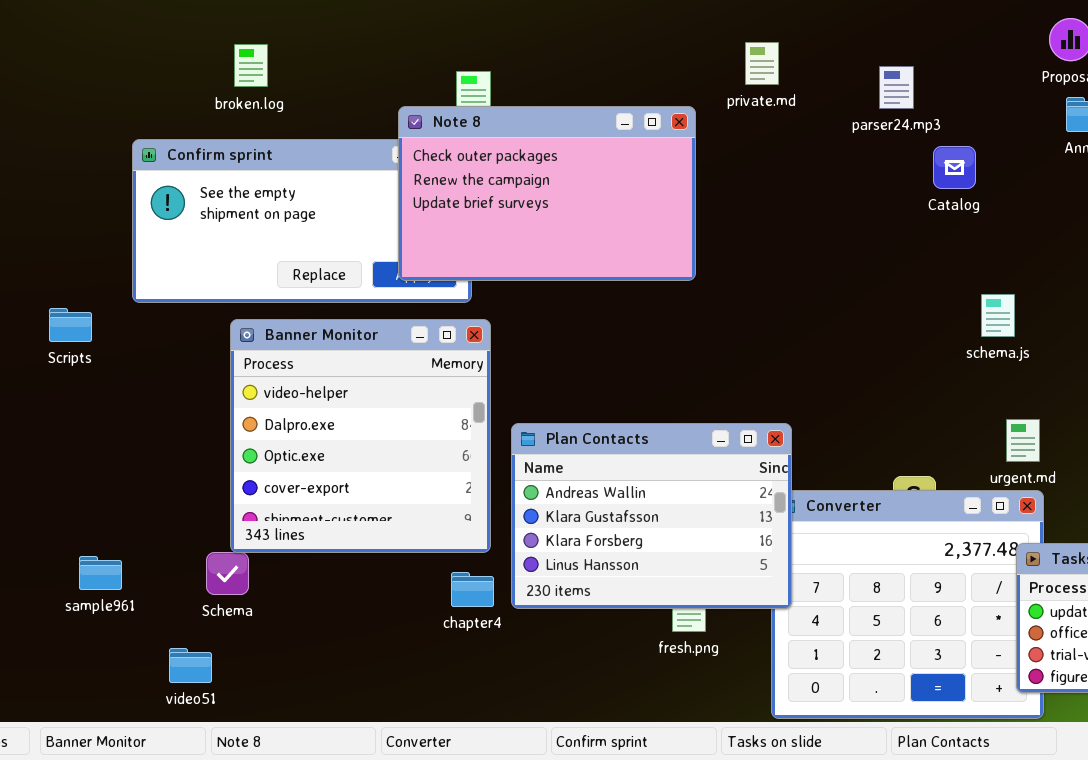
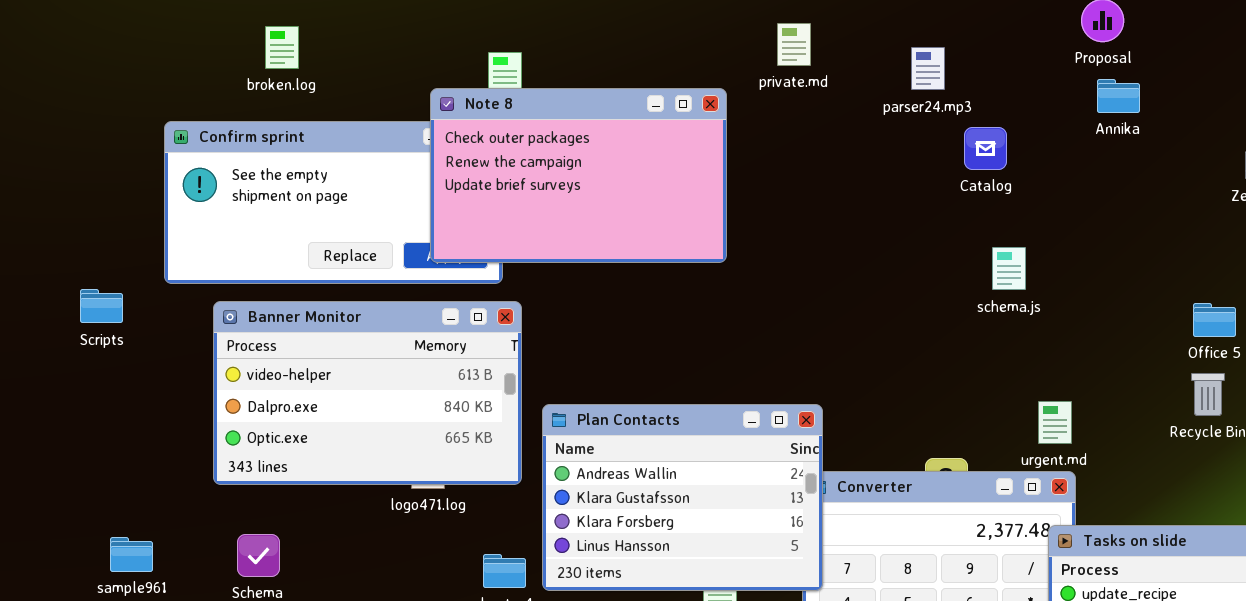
schema.js: [981,294,1015,337] -> [992,247,1026,290], moved
Banner Monitor: [230,319,491,553] -> [213,301,522,485], resized

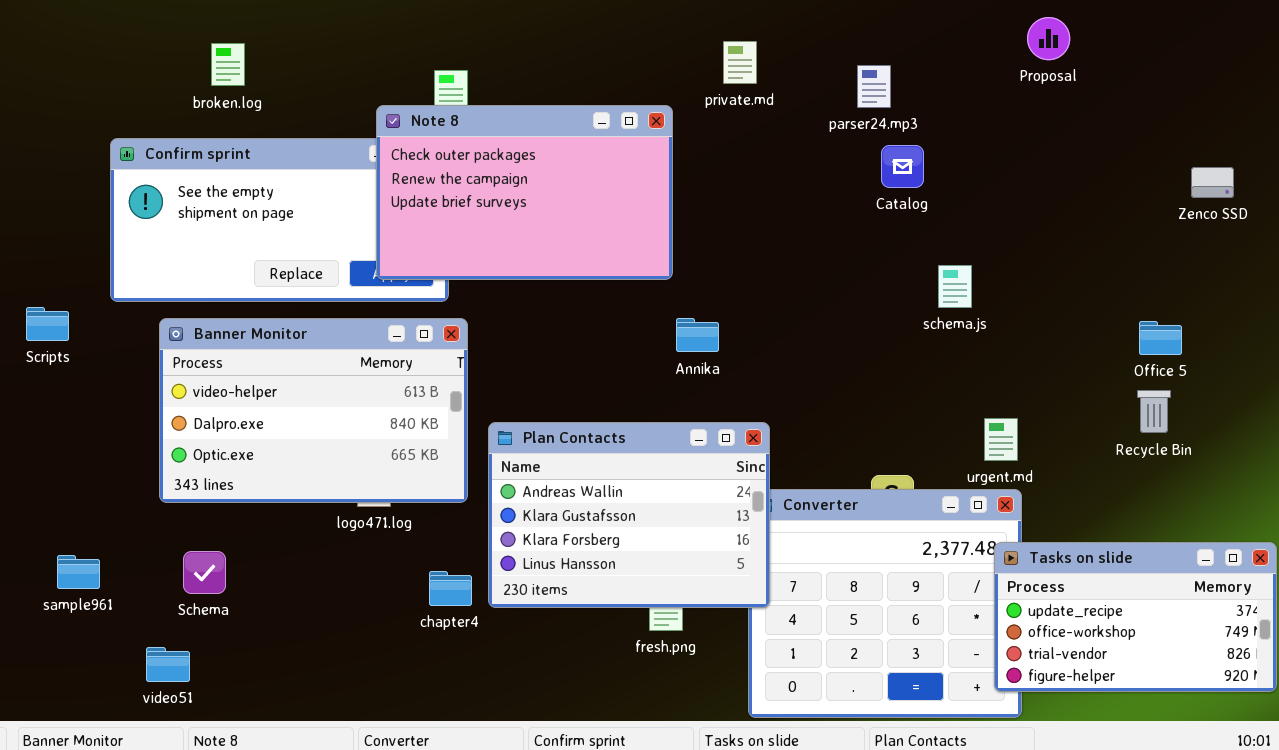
Annika: [1097,79,1140,113] -> [676,318,719,352], moved
Catalog: [964,127,1007,170] -> [881,145,924,188], moved

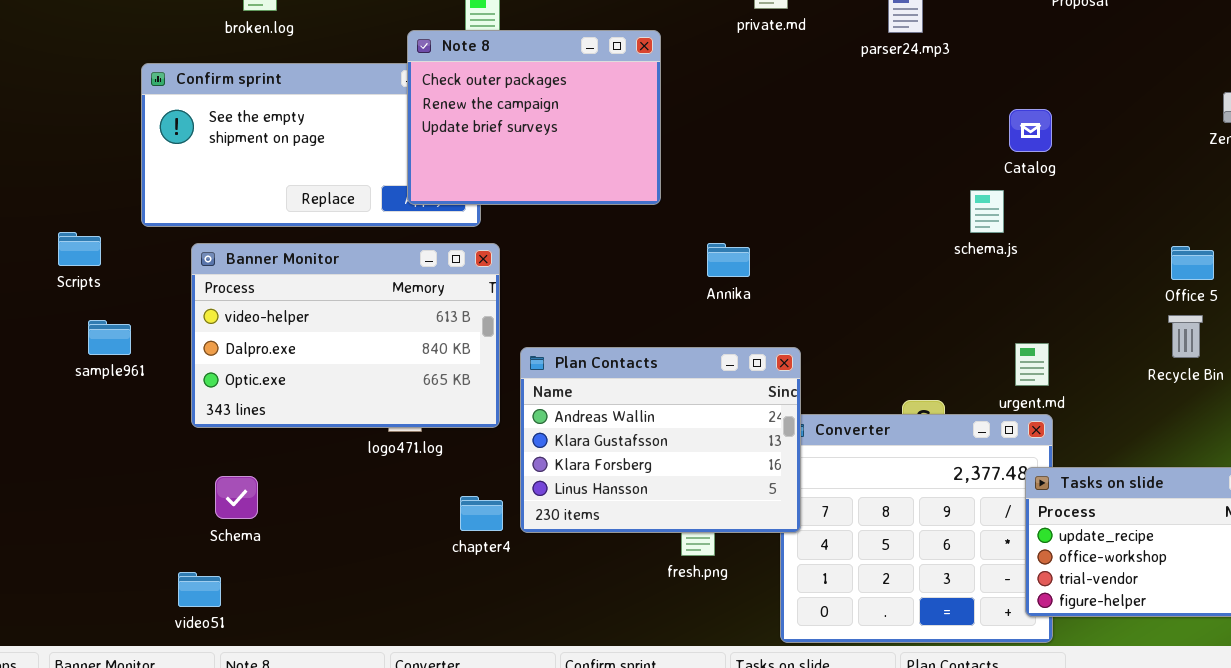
Note 8: [376,105,673,280] -> [407,30,661,205], resized
Catalog: [881,145,924,188] -> [1009,109,1052,152], moved
sample961: [57,555,100,589] -> [88,320,131,355], moved

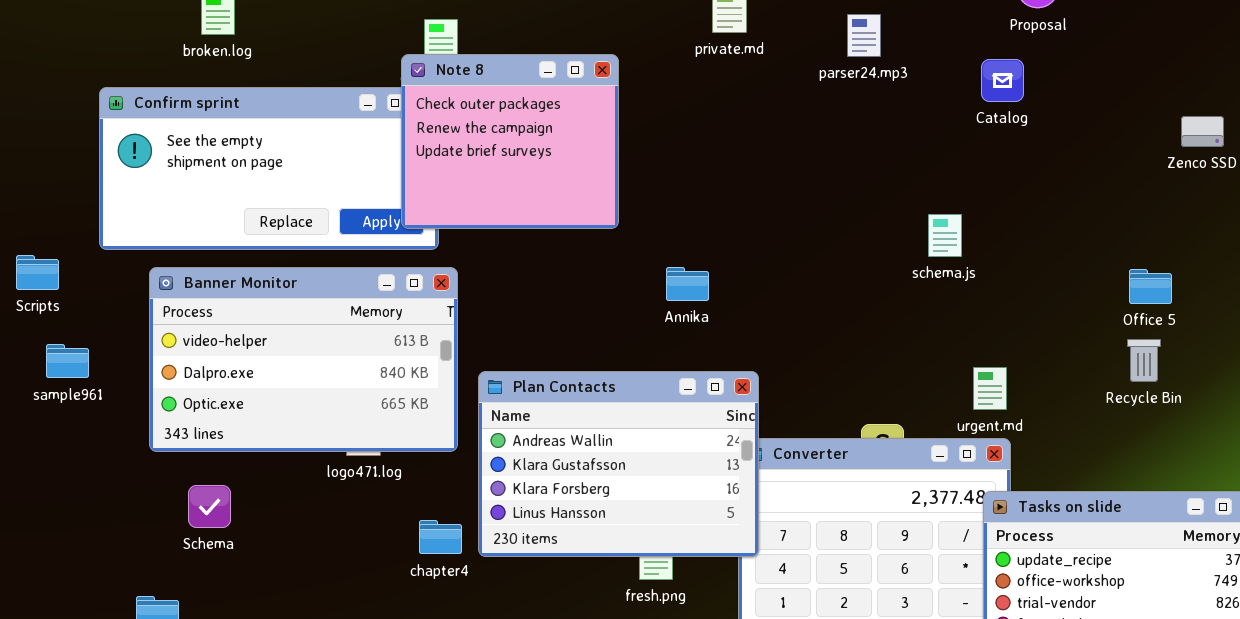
Note 8: [407,30,661,205] -> [401,54,619,229], resized
Catalog: [1009,109,1052,152] -> [981,59,1024,102], moved
Schema: [215,476,258,519] -> [188,485,231,528], moved

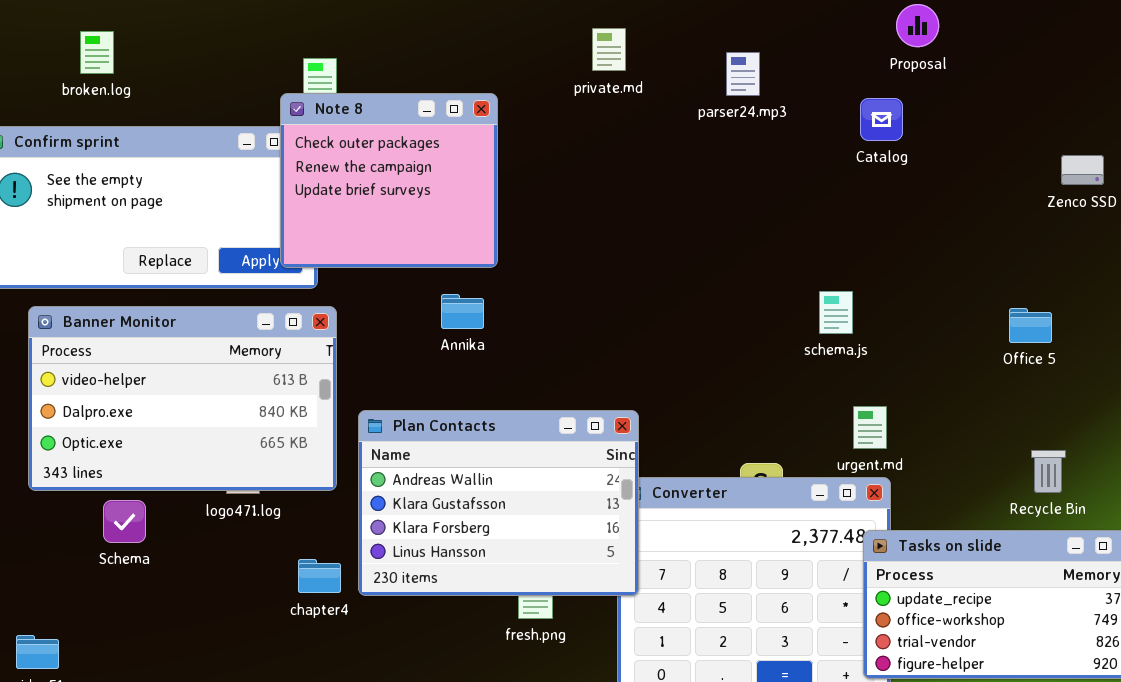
schema.js: [928,214,962,257] -> [819,291,853,334], moved
Annika: [666,267,709,301] -> [441,294,484,329], moved
Recycle Bin: [1127,339,1161,382] -> [1031,450,1066,493], moved
Schema: [188,485,231,528] -> [103,500,146,543], moved

